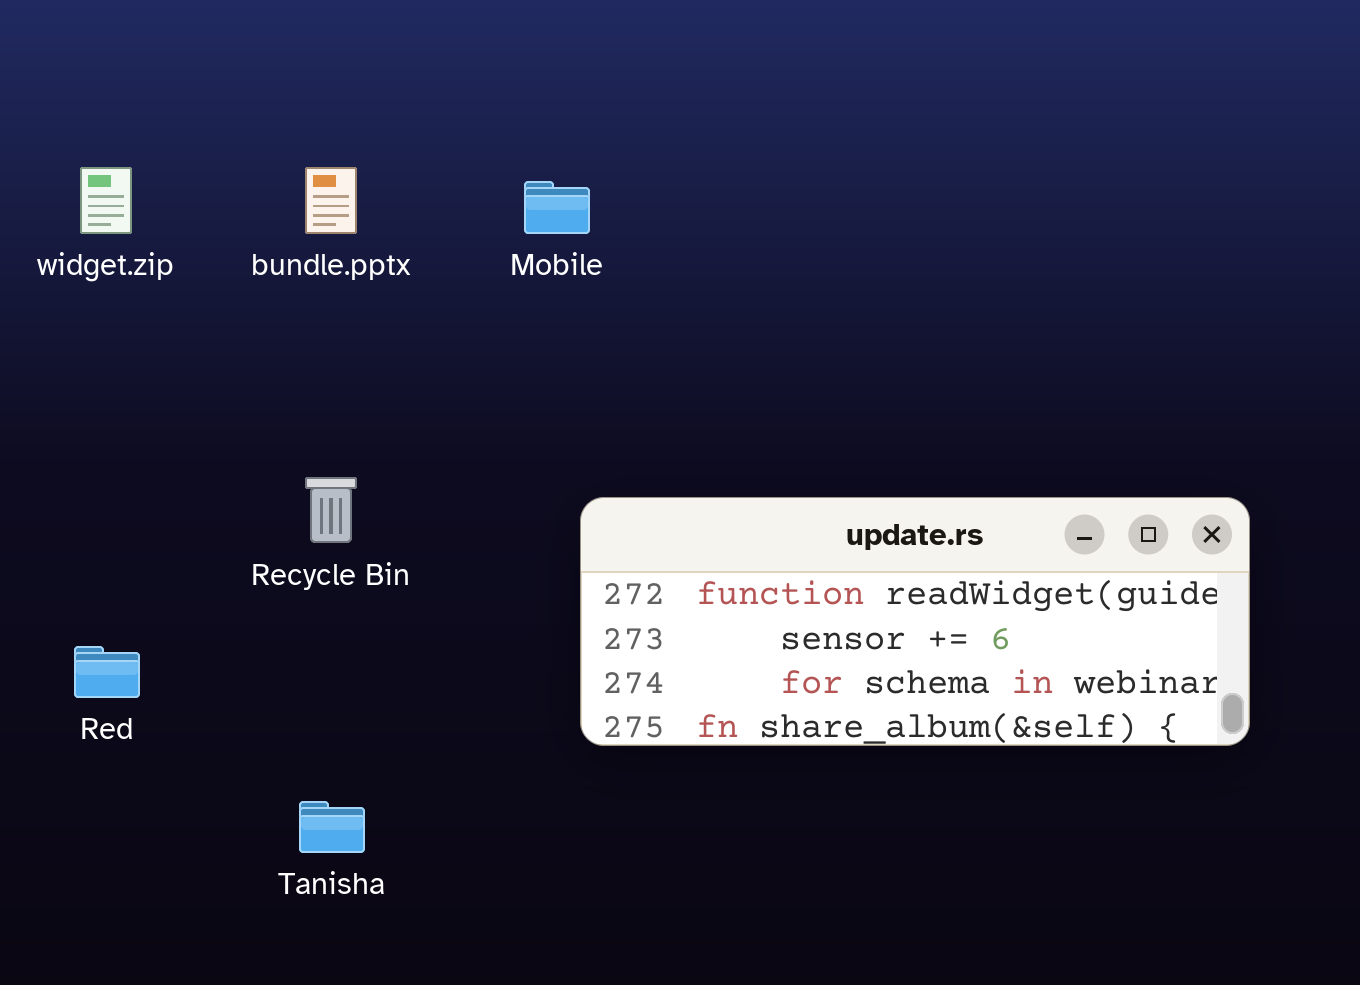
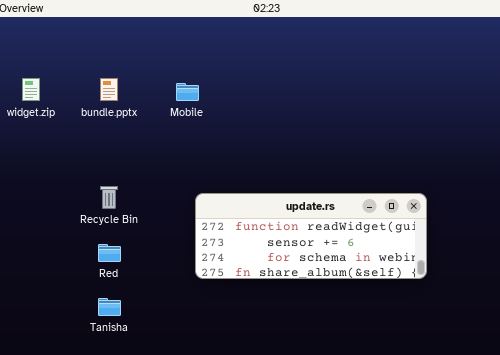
Red: [74,646,140,698] -> [98,244,121,262], moved

